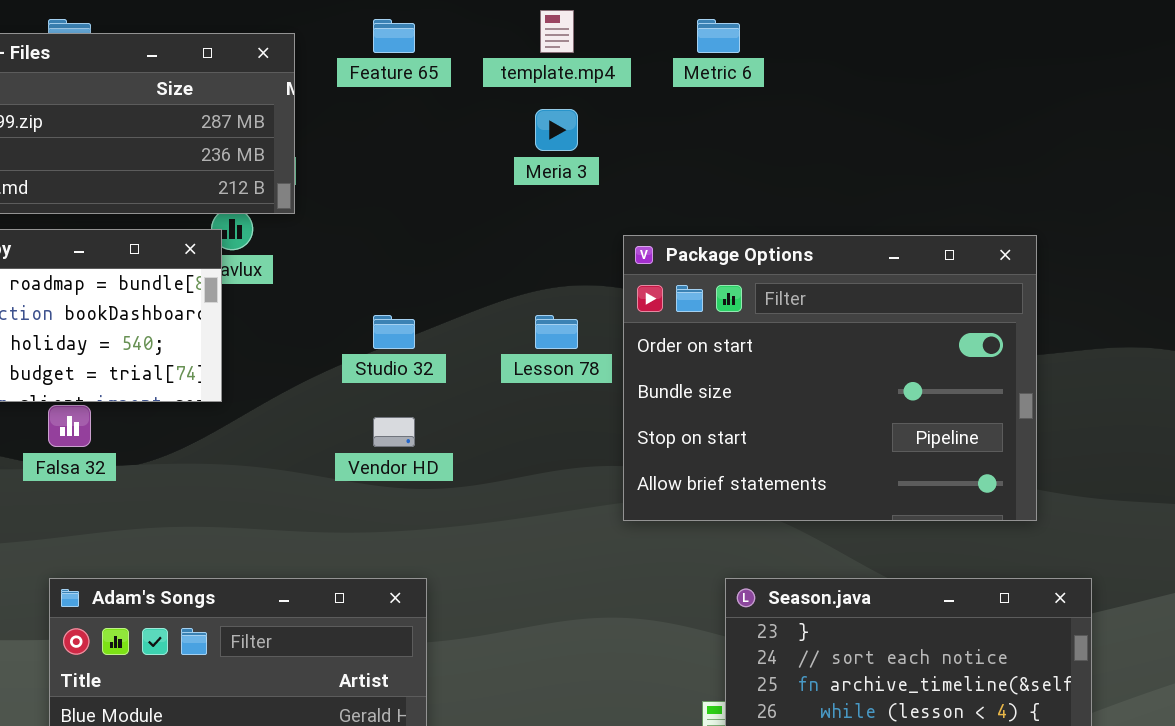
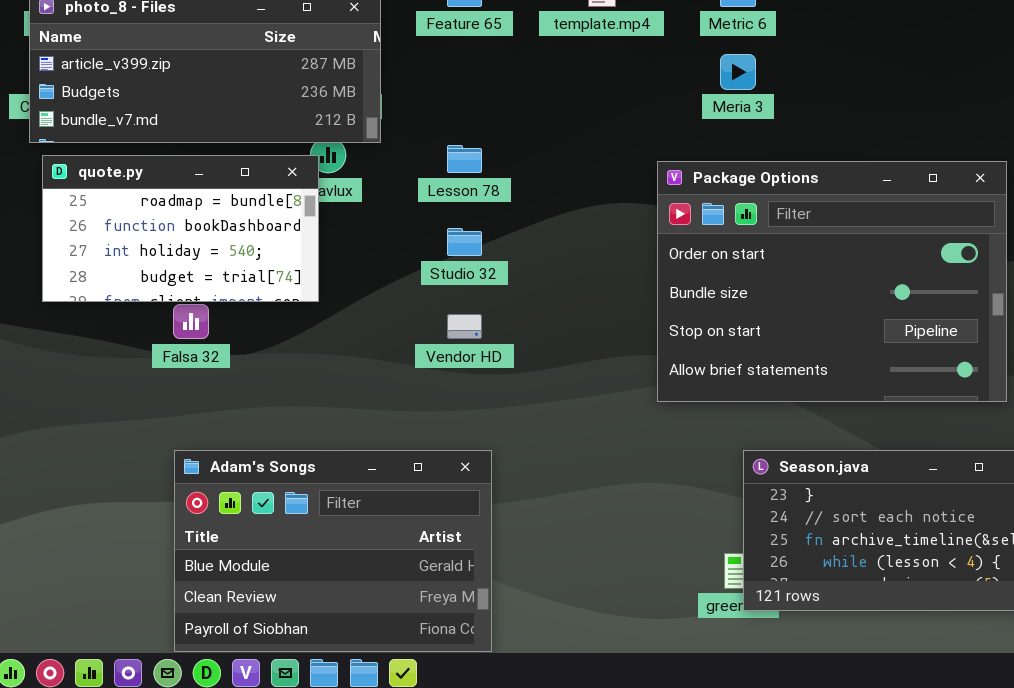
Meria 3: [535,109,578,151] -> [720,54,756,90], moved
Lesson 78: [535,315,578,349] -> [447,145,482,173], moved

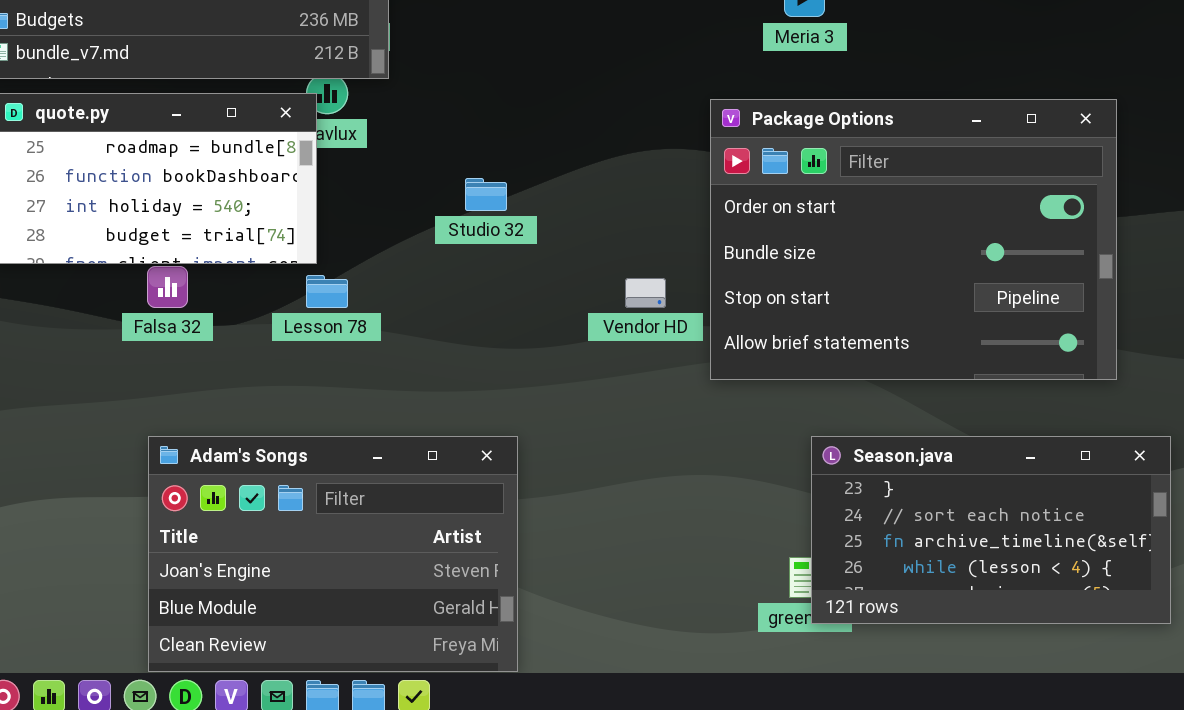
Lesson 78: [447,145,482,173] -> [306,275,348,308], moved
Vendor HD: [447,314,482,339] -> [625,278,666,308], moved
Adam's Songs: [174,450,492,652] -> [148,436,518,672], scrolled up 1 row

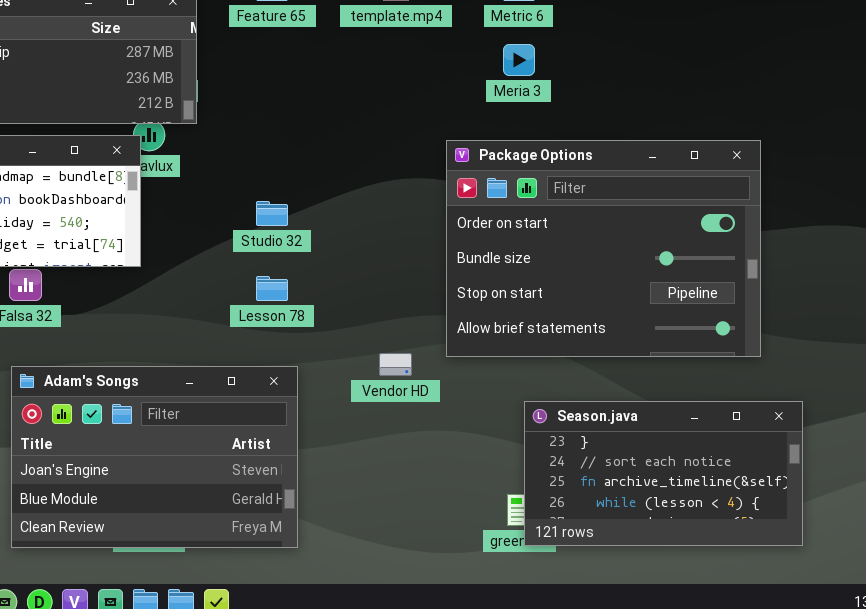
Lesson 78: [306,275,348,308] -> [256,276,288,301], moved
Vendor HD: [625,278,666,308] -> [379,353,412,376], moved
Adam's Songs: [148,436,518,672] -> [11,366,298,548], moved

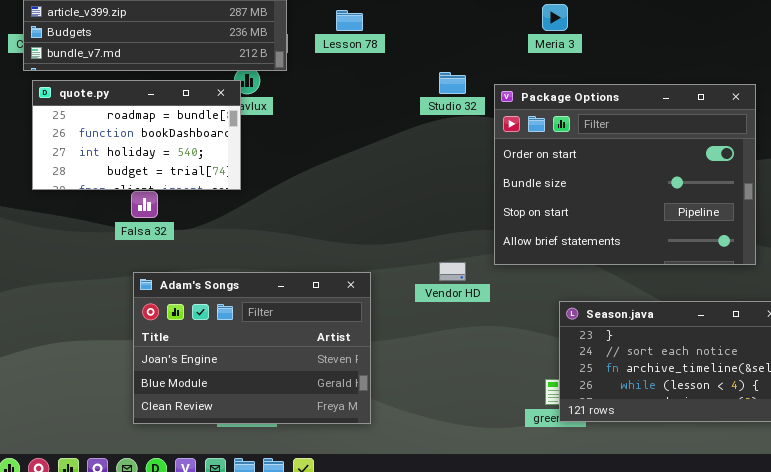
Studio 32: [256,201,288,226] -> [439,72,466,94], moved
Lesson 78: [256,276,288,301] -> [336,10,363,31], moved

